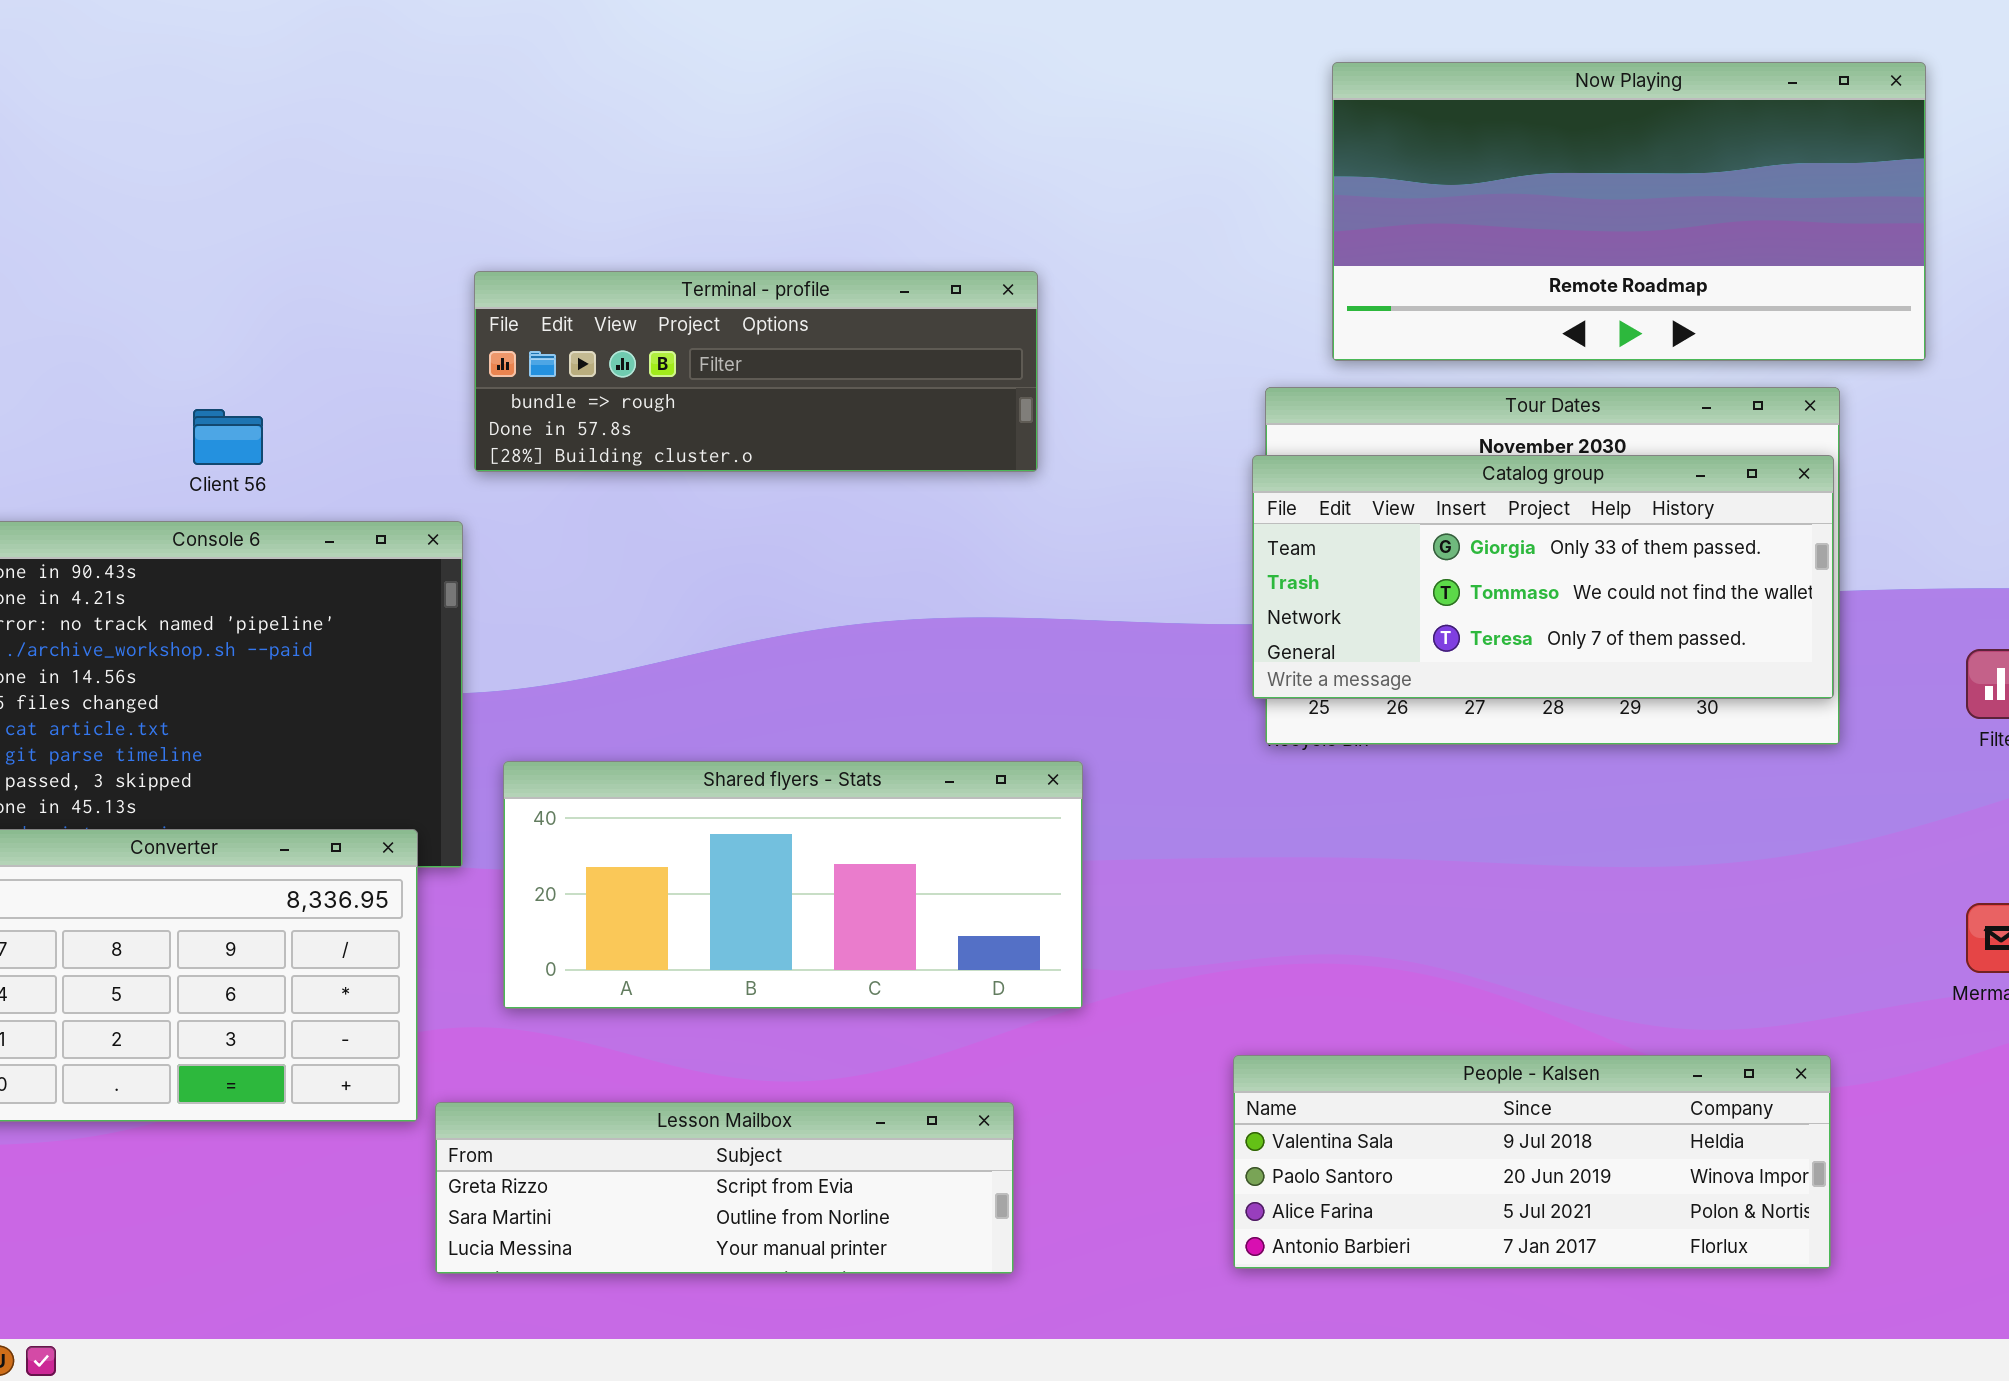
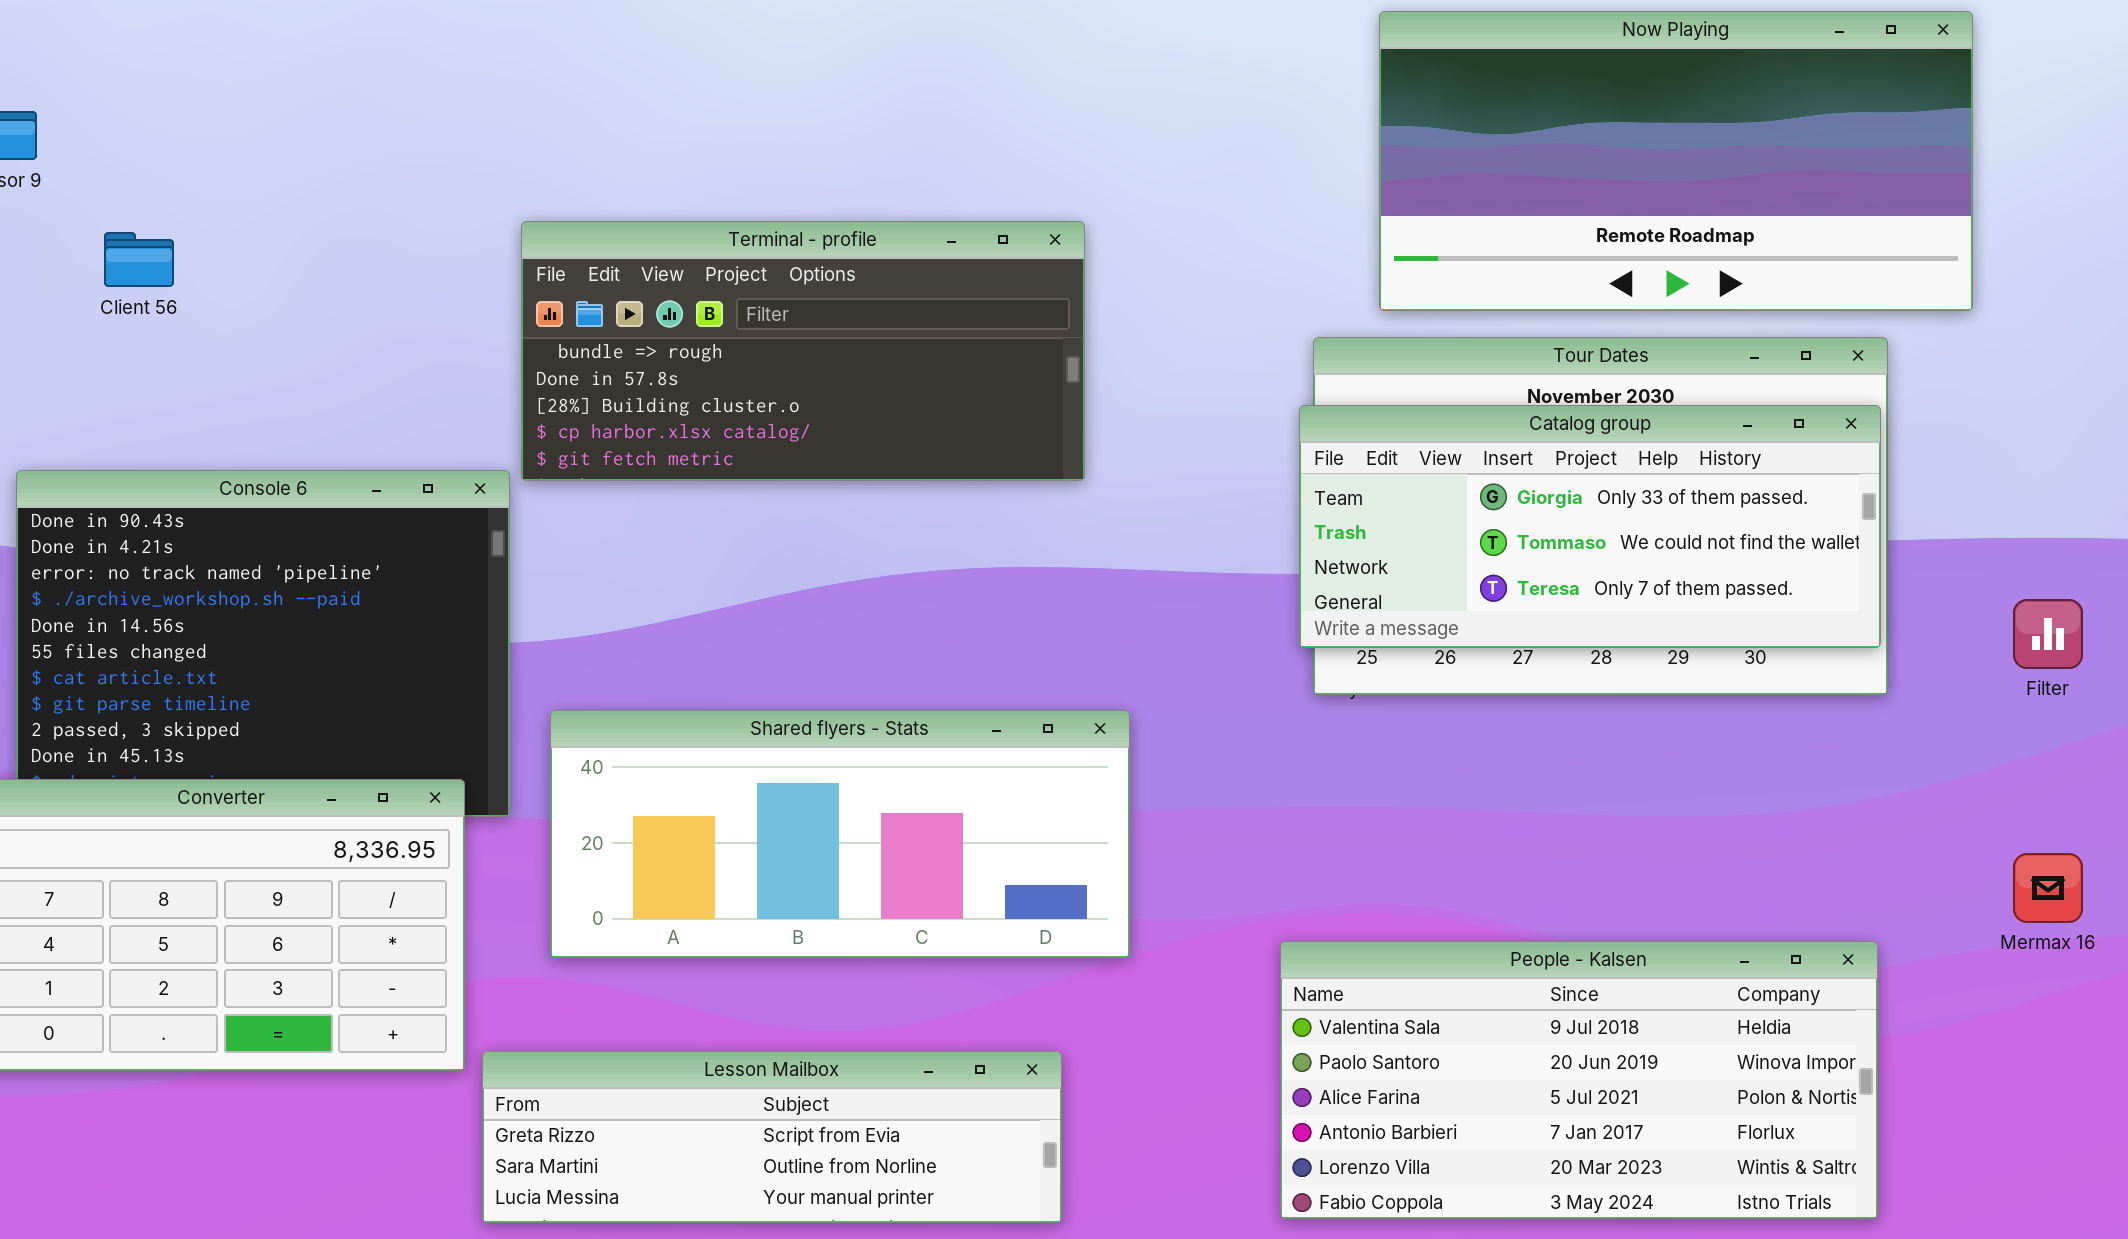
Terminal - profile: [474,271,1038,472] -> [521,221,1085,481], resized
Client 56: [193,409,263,465] -> [104,232,174,287], moved
People - Kalsen: [1233,1055,1831,1269] -> [1280,941,1878,1219], resized

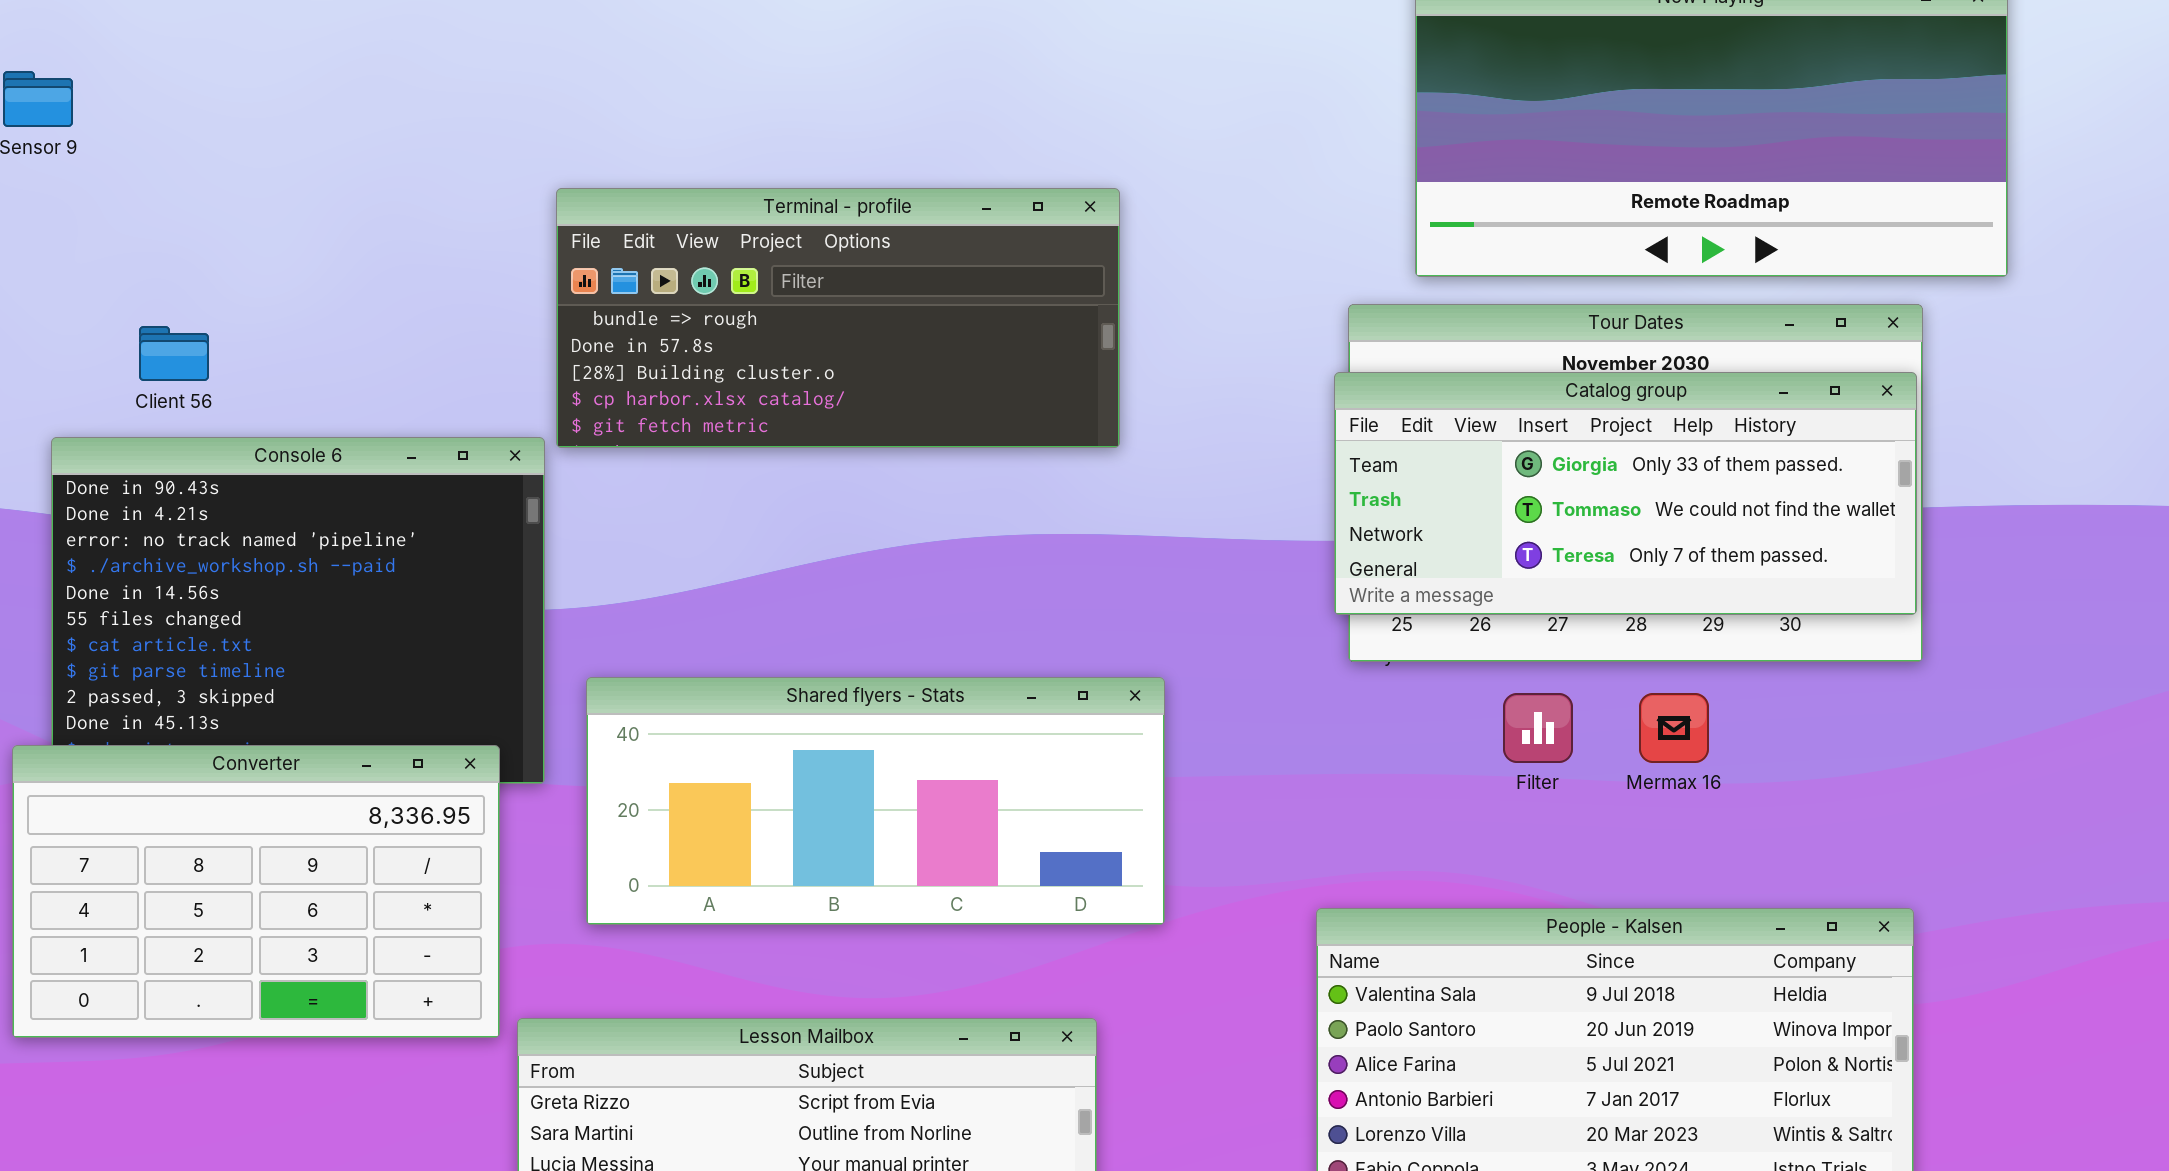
Client 56: [104,232,174,287] -> [139,326,209,381], moved
Filter: [2013,599,2083,669] -> [1503,693,1573,763], moved
Mermax 16: [2013,853,2083,923] -> [1639,693,1709,763], moved

